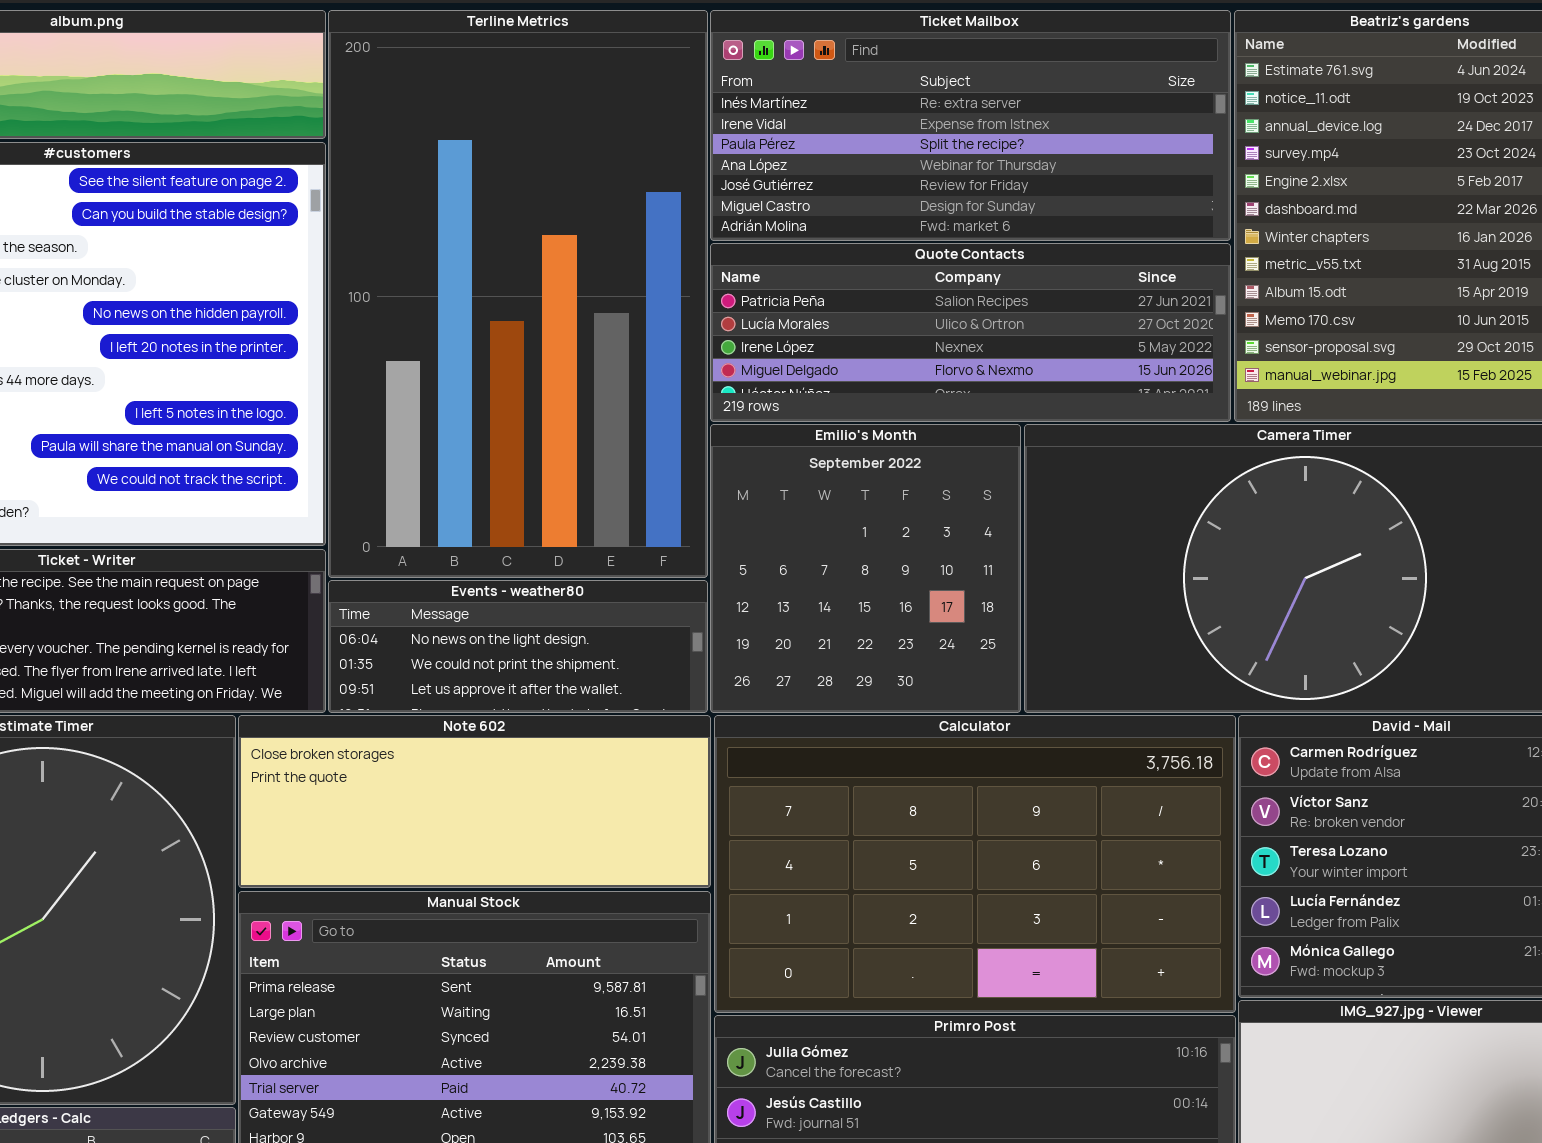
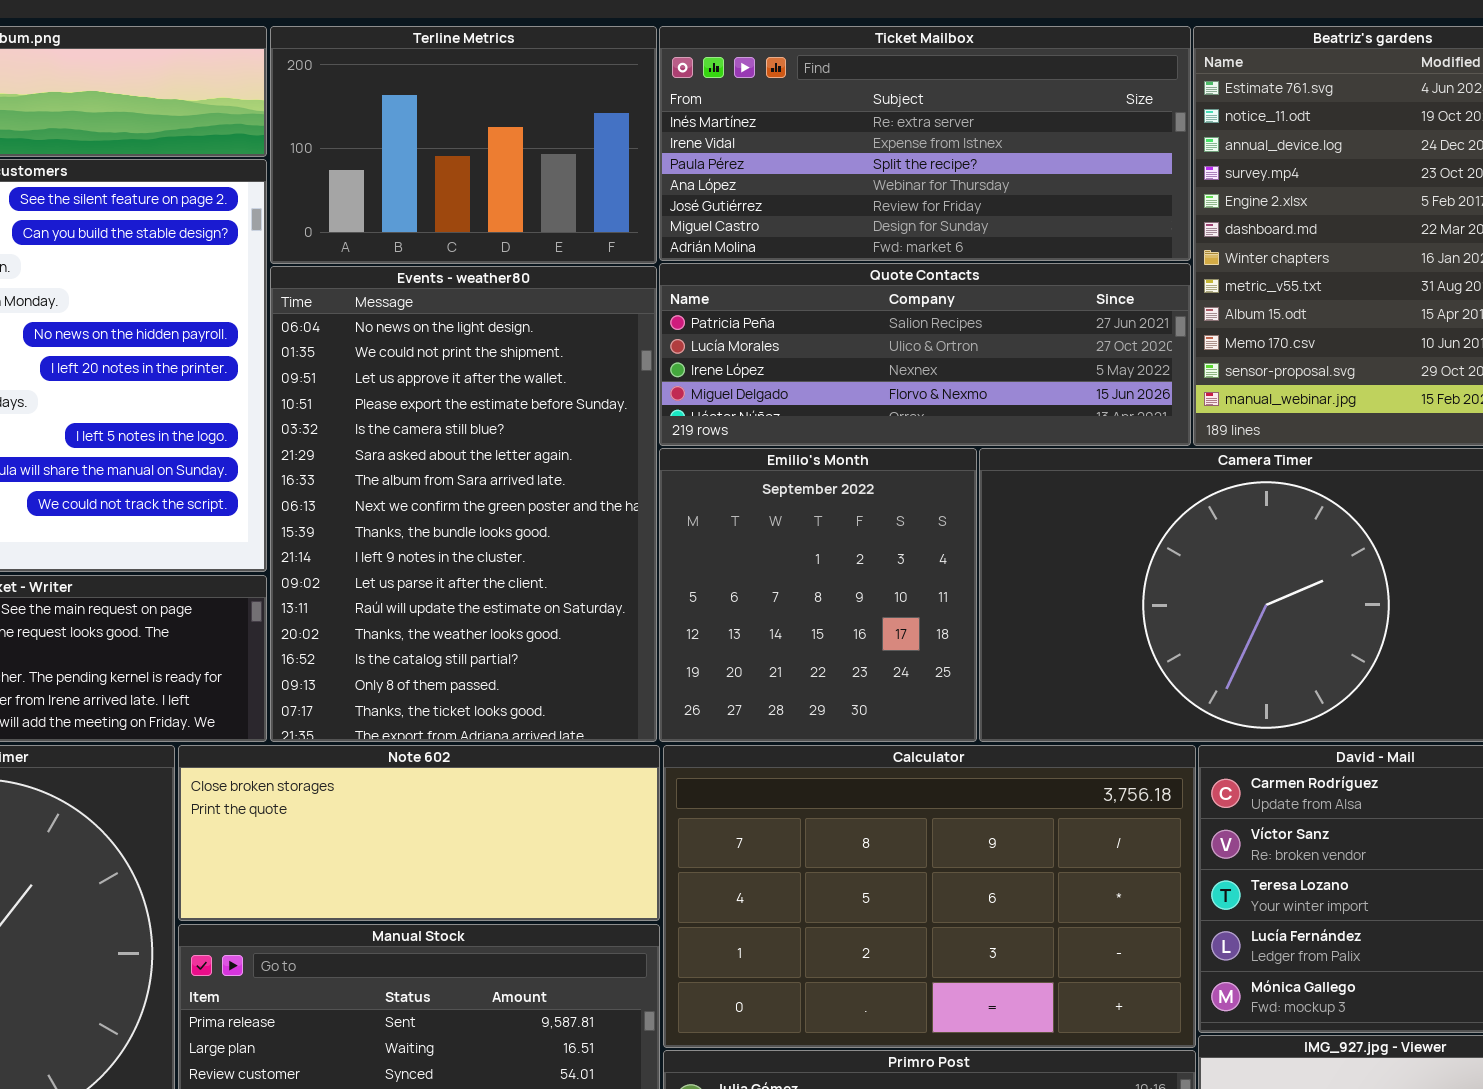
Terline Metrics: [328,10,708,578] -> [270,26,657,264], resized
Events - weather80: [328,580,708,713] -> [270,266,657,742], resized

